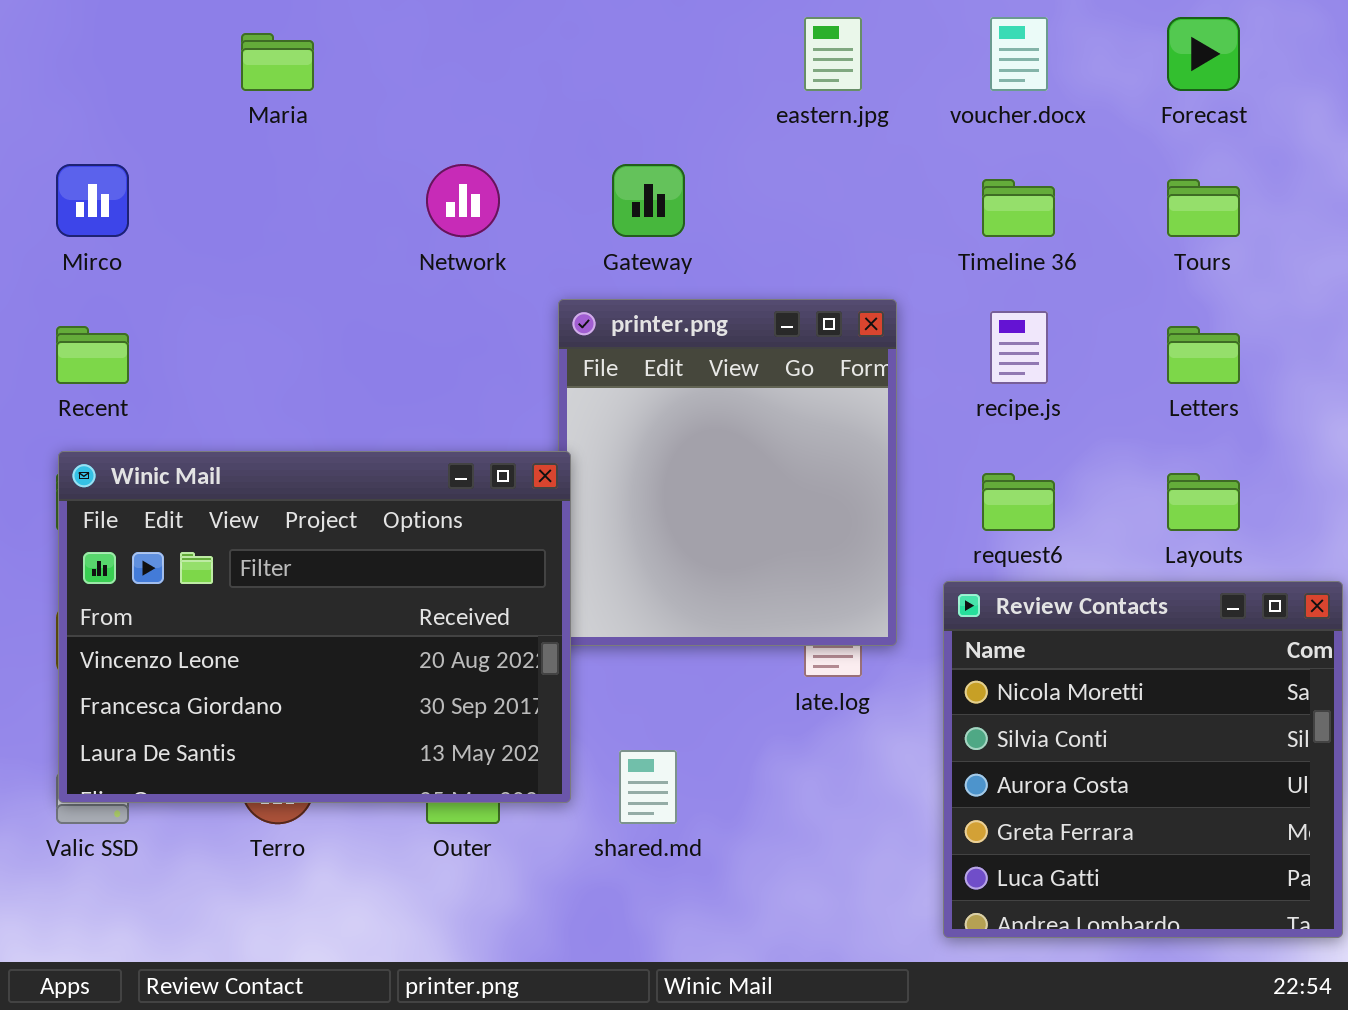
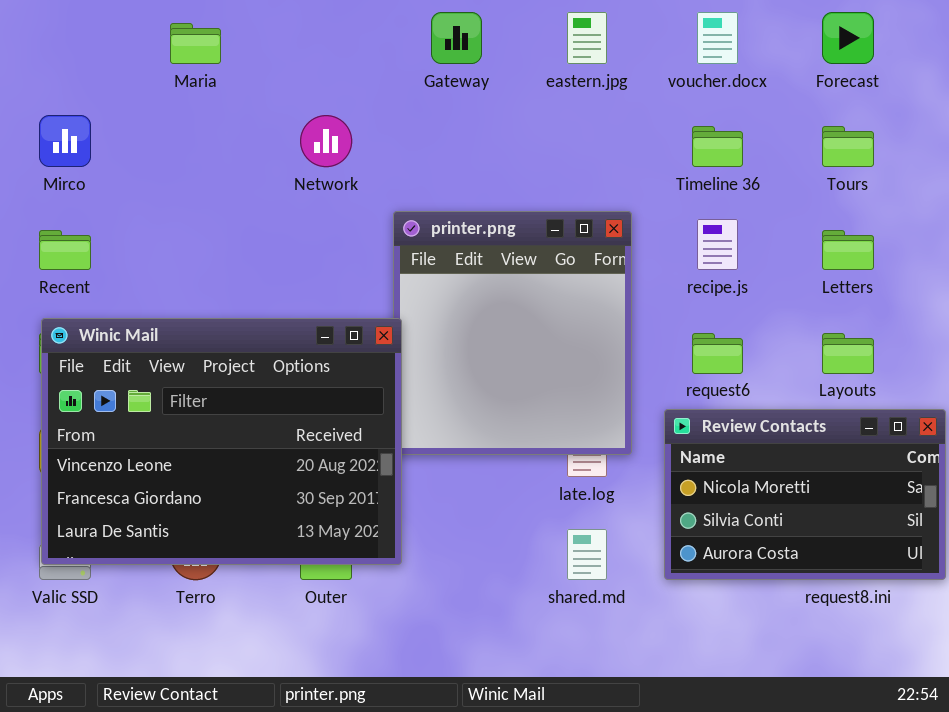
Gateway: [612,164,685,237] -> [431,12,482,64], moved
Review Contacts: [943,581,1343,938] -> [664,409,946,580], resized
shared.md: [619,750,677,824] -> [567,529,607,580], moved

